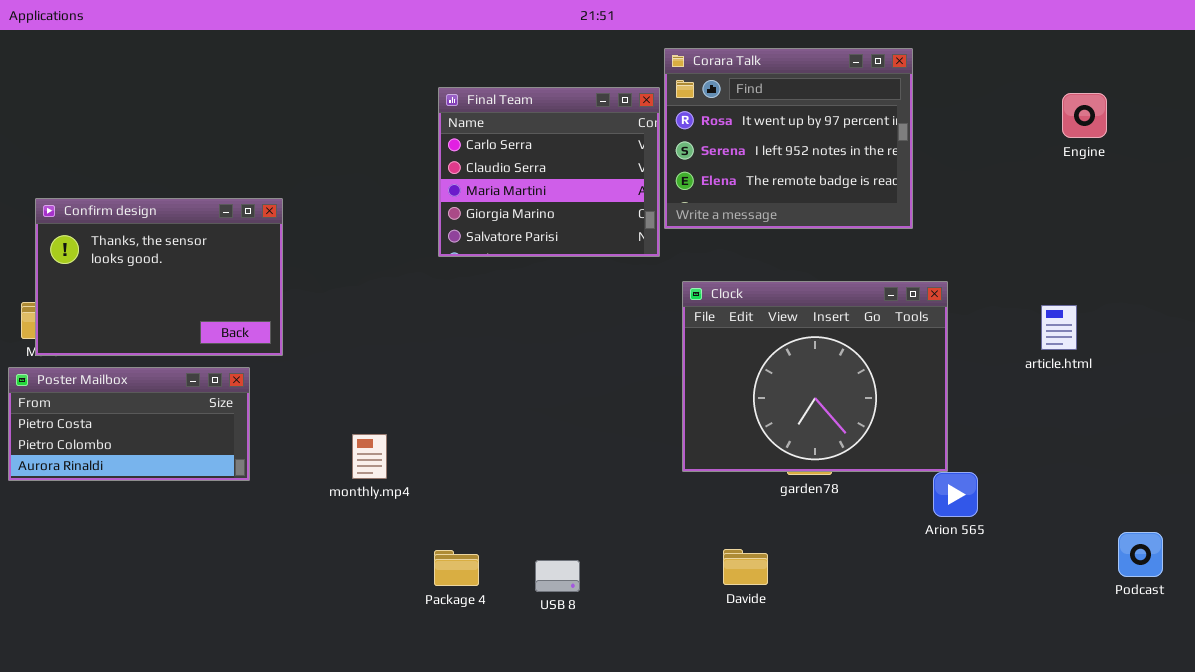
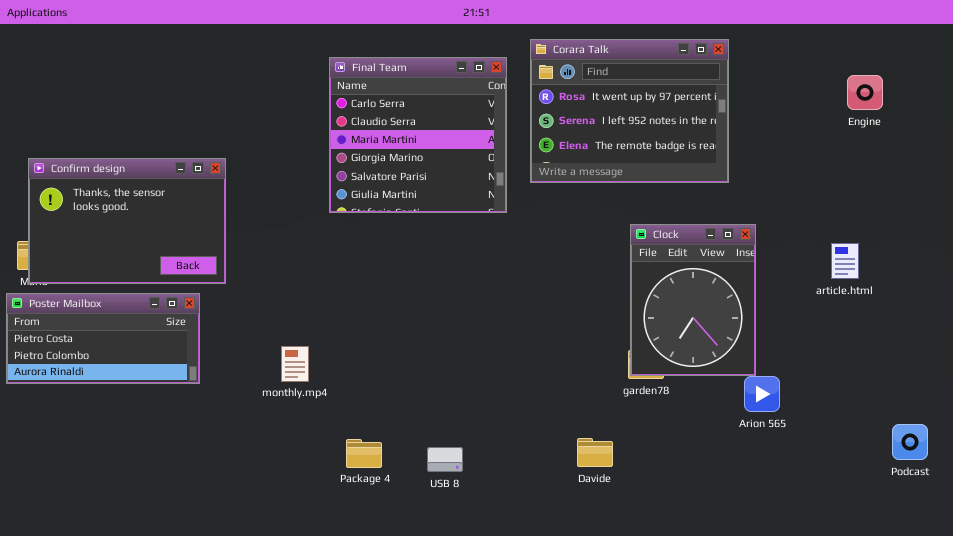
Final Team: [438,87,660,257] -> [329,57,507,213], moved, resized
Clock: [682,281,948,472] -> [630,224,756,376], resized

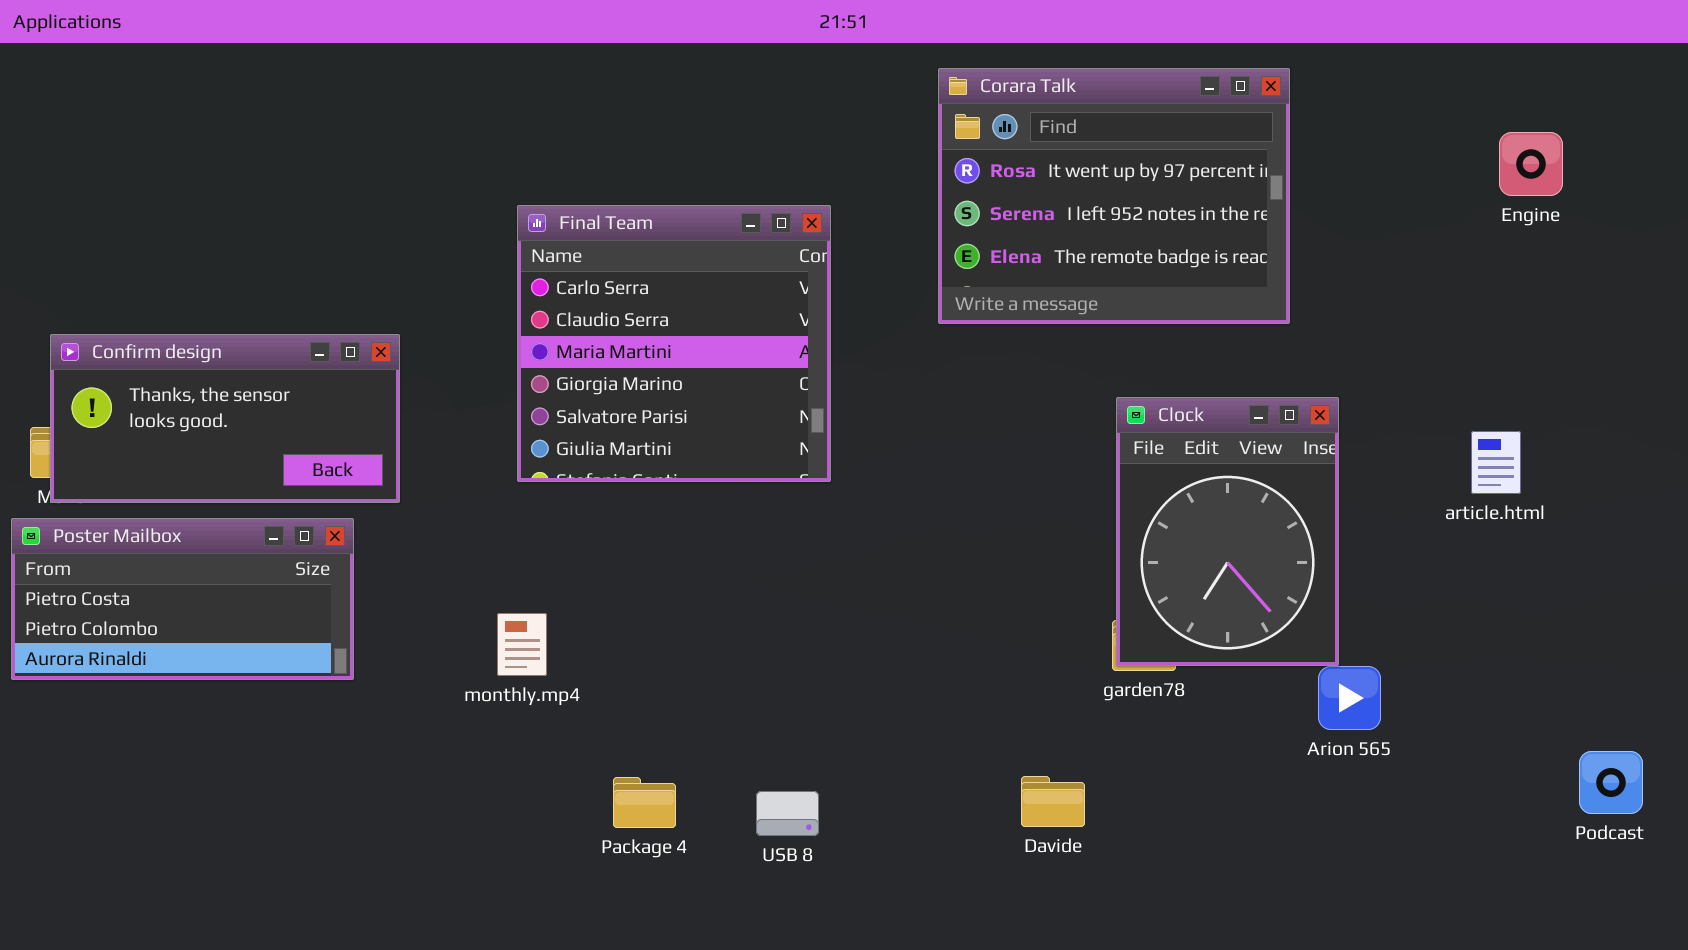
Final Team: [329,57,507,213] -> [517,205,831,482], moved
Confirm design: [28,158,226,284] -> [50,334,400,503], resized

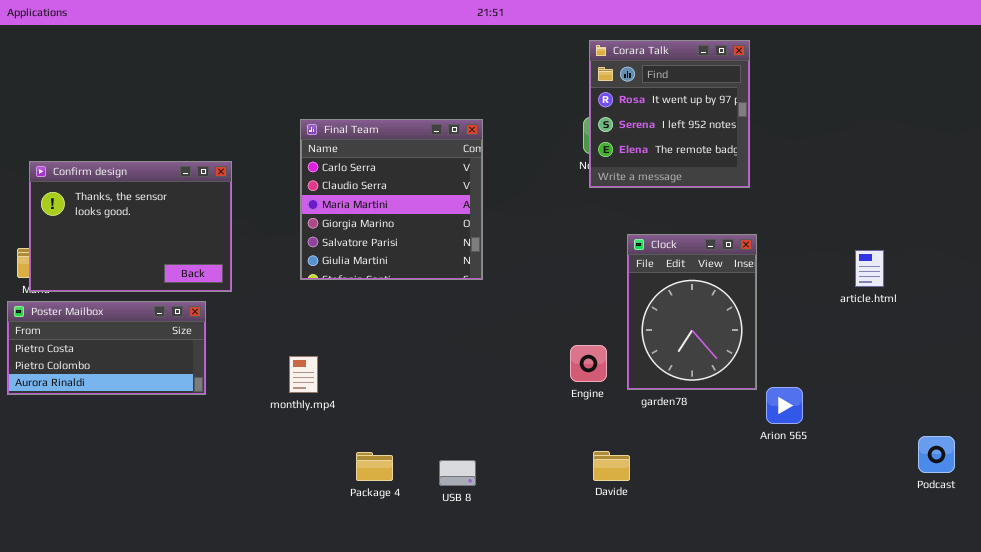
Corara Talk: [938,68,1290,324] -> [589,40,750,188], resized
Engine: [1499,132,1563,196] -> [570,345,607,382], moved
Confirm design: [50,334,400,503] -> [29,161,232,292], resized
Clock: [1116,397,1339,666] -> [627,234,757,390], moved

